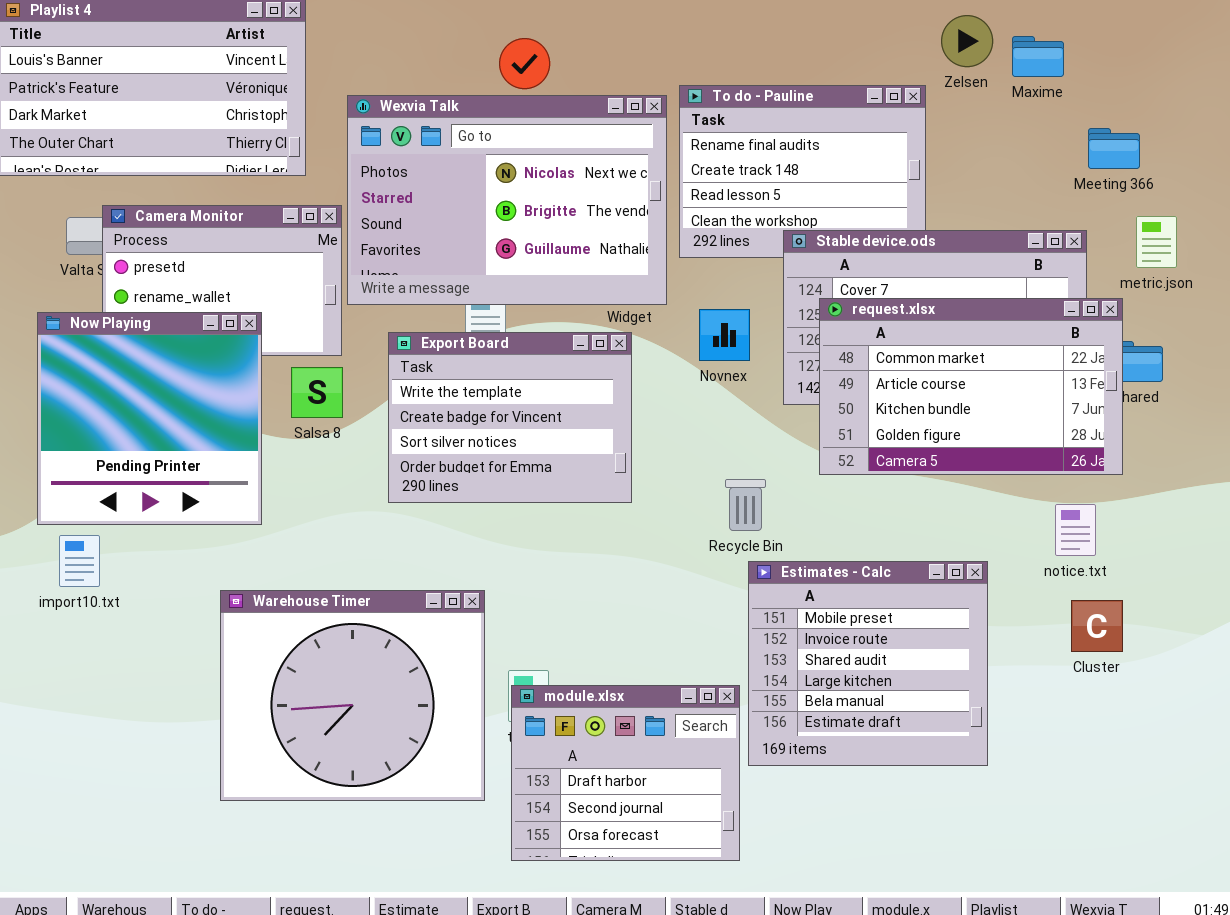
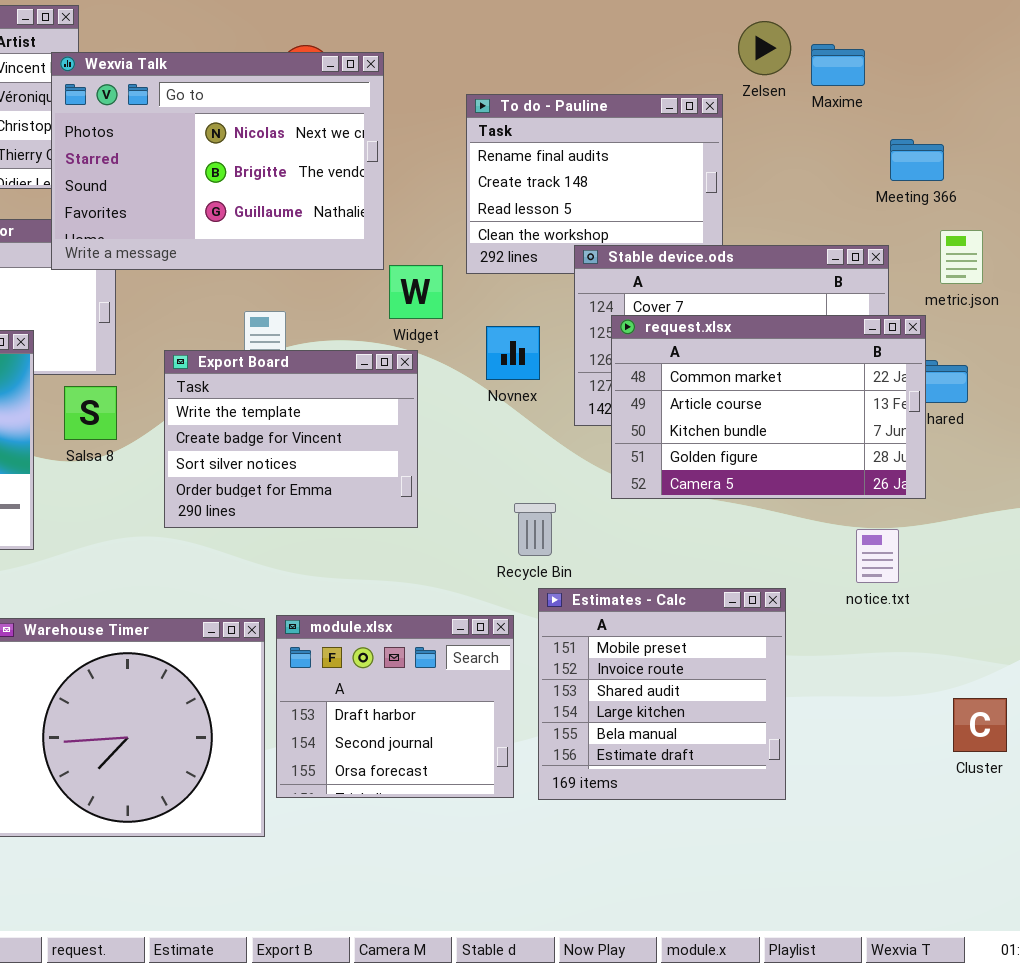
Wexvia Talk: [347,95,667,305] -> [51,52,384,270], moved
Cluster: [1071,600,1123,652] -> [953,698,1007,752], moved
module.xlsx: [511,685,740,861] -> [276,615,514,798], moved

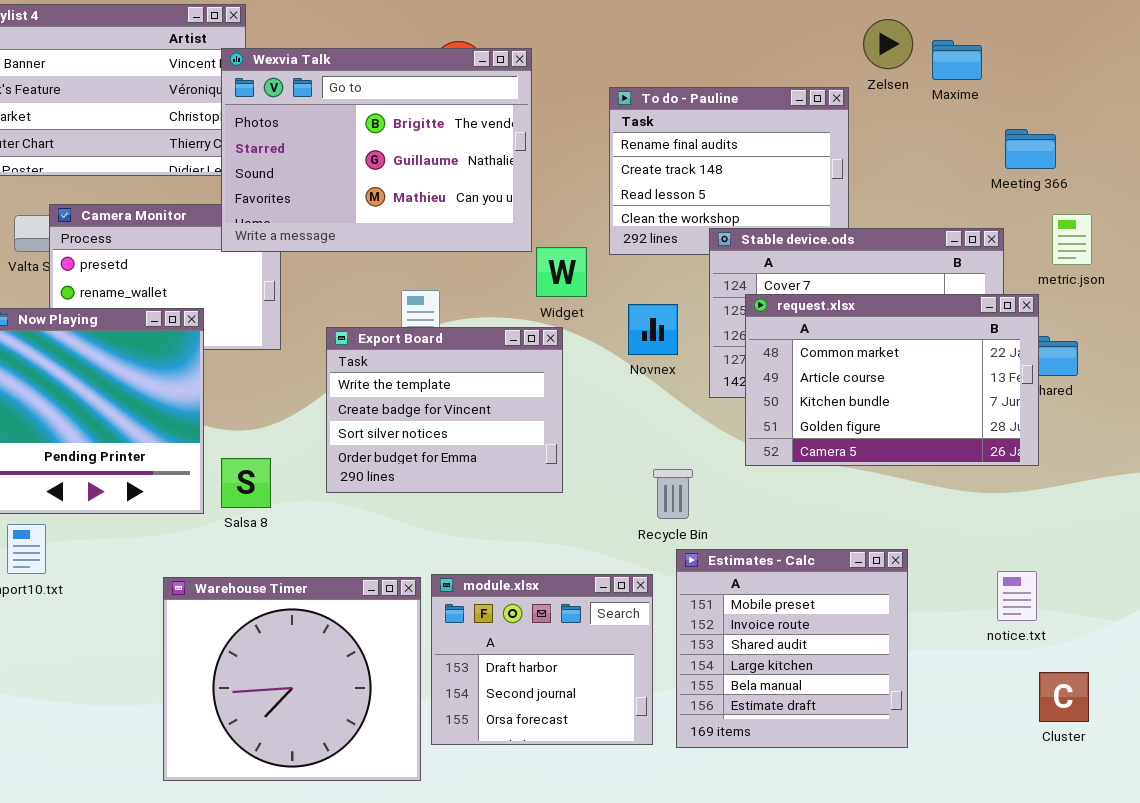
Wexvia Talk: [51,52,384,270] -> [221,48,532,252], scrolled down 1 row
Salsa 8: [64,386,117,440] -> [221,458,271,508], moved
notice.txt: [856,529,899,583] -> [997,571,1037,621], moved
Cluster: [953,698,1007,752] -> [1039,672,1089,722], moved

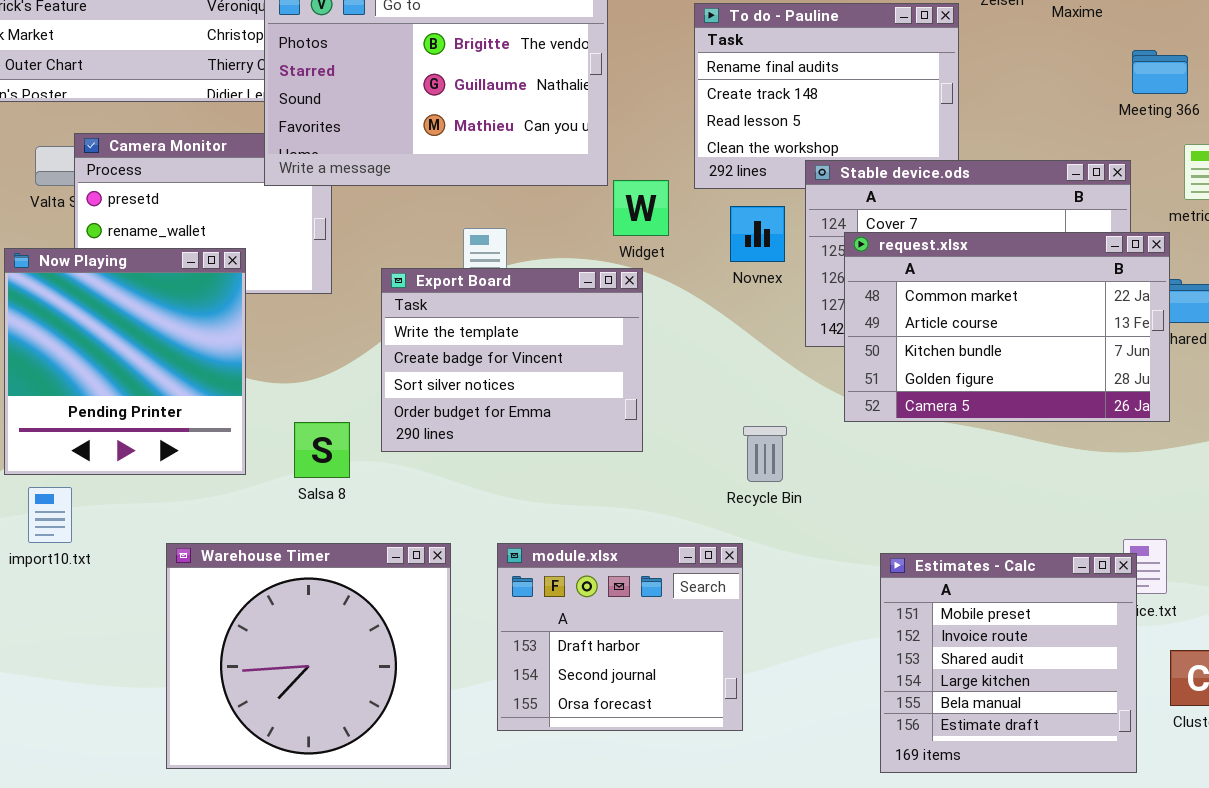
Novnex: [628,304,678,355] -> [730,206,785,262], moved
Salsa 8: [221,458,271,508] -> [294,422,350,478], moved
Estimates - Calc: [676,549,908,748] -> [880,553,1137,773], moved
Warehouse Timer: [163,577,421,781] -> [166,543,451,769], moved

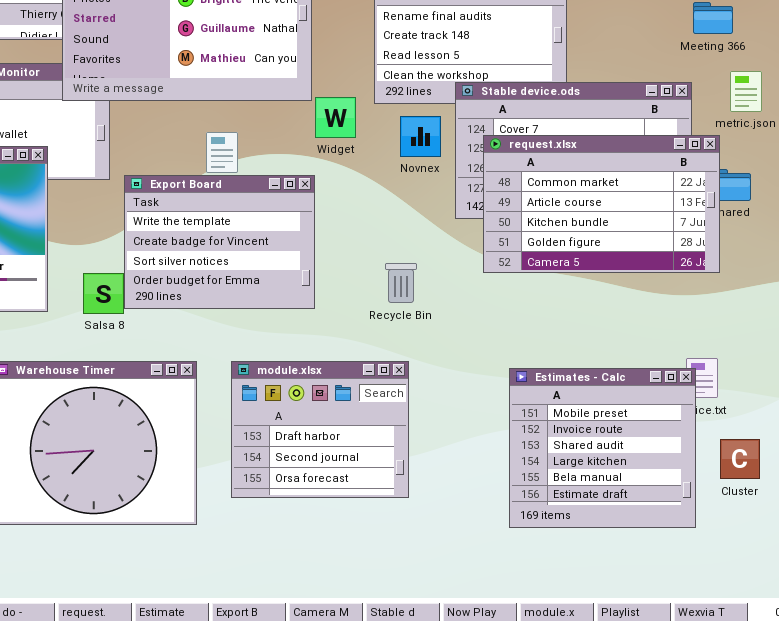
Export Board: [381,268,643,452] -> [124,175,315,309], moved
Recycle Bin: [743,426,787,482] -> [385,263,417,303], moved

